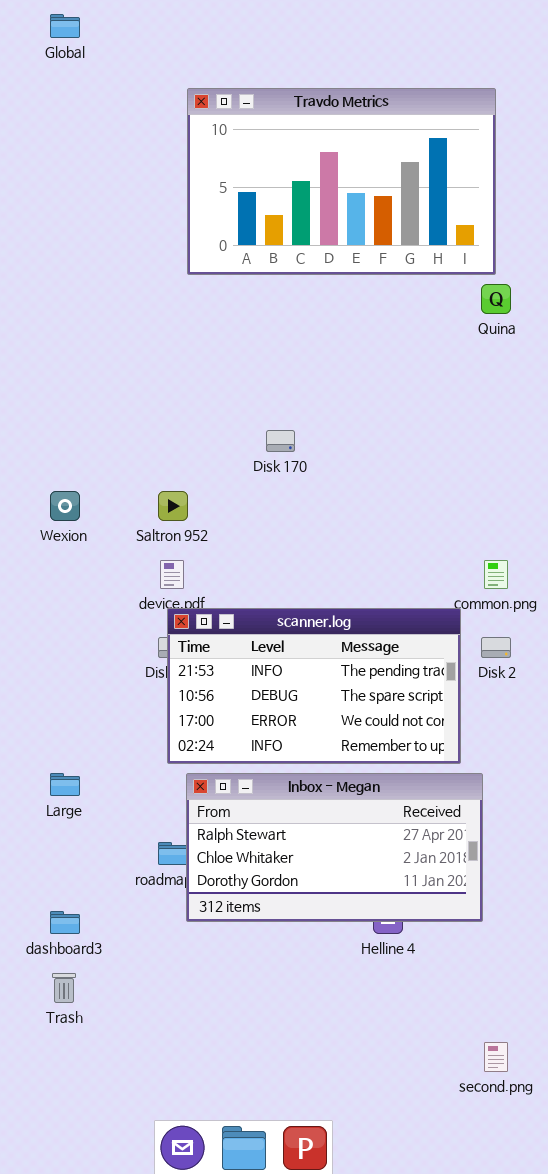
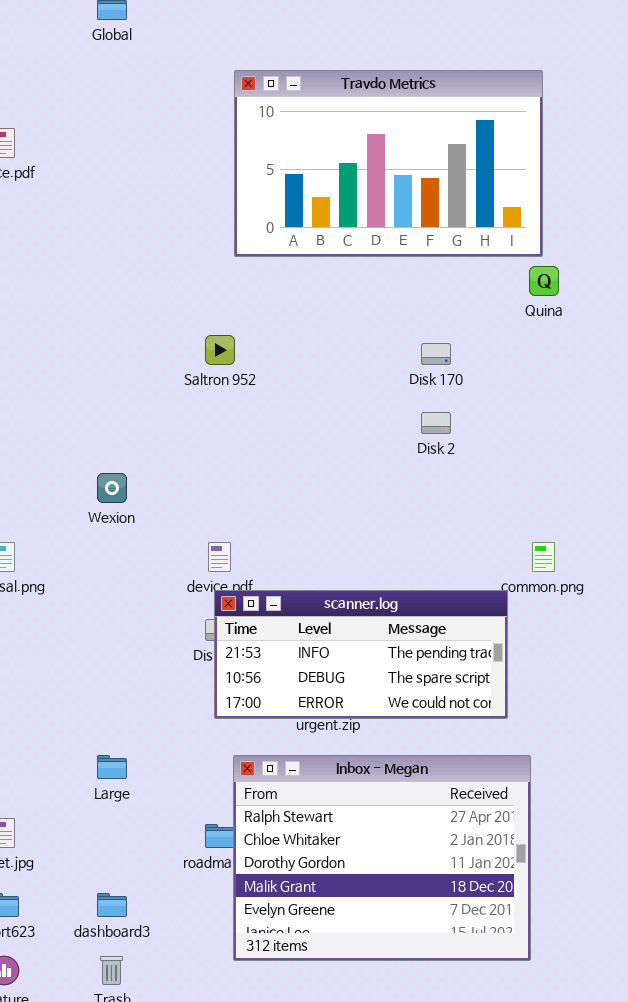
Disk 170: [266,430,295,452] -> [421,343,451,365], moved
Saltron 952: [158,491,188,521] -> [205,335,235,365], moved
scanner.log: [167,608,461,764] -> [214,590,508,719], resized
Disk 2: [481,637,511,658] -> [421,412,451,434], moved
Inbox - Megan: [186,773,483,922] -> [233,755,531,961], resized

